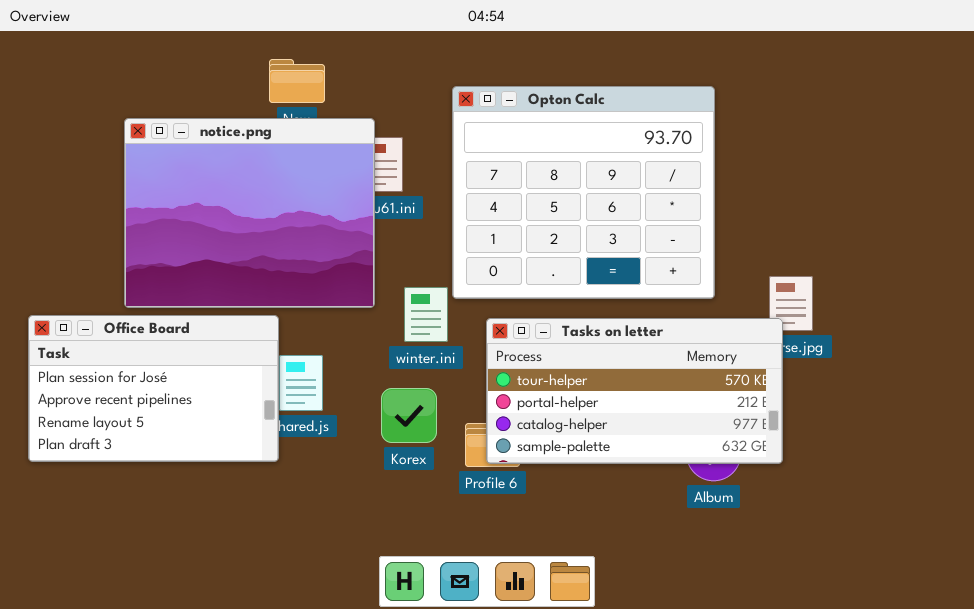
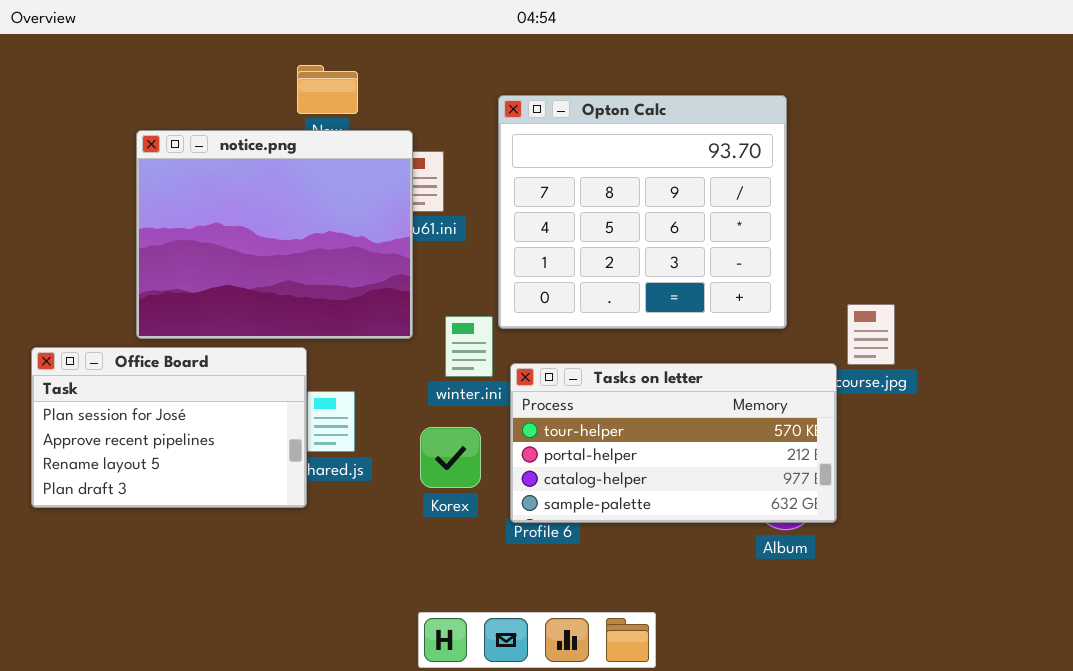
Tasks on letter: [486,318,783,464] -> [510,363,837,523], moved

